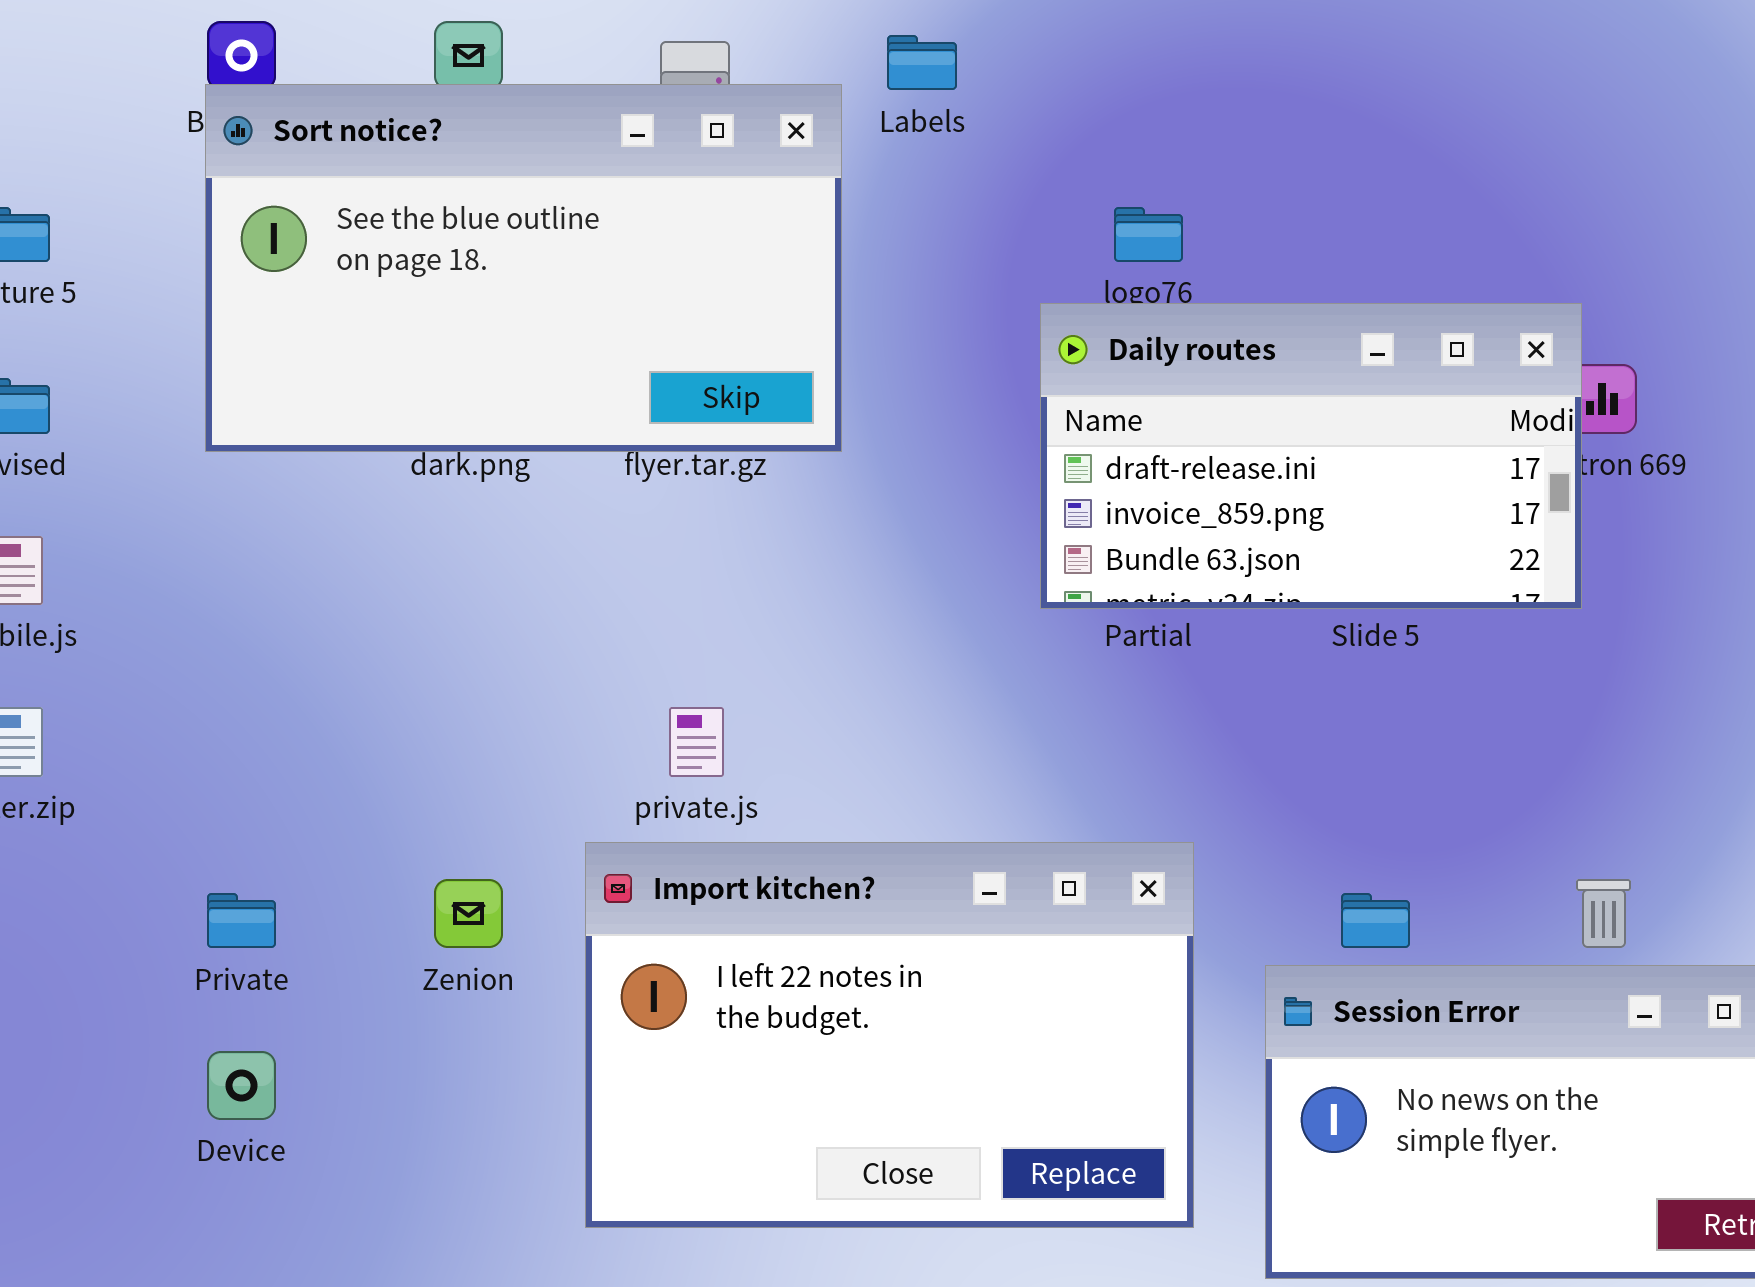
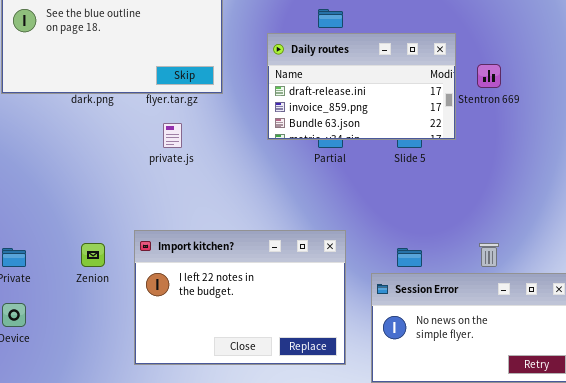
Daily routes: [1040,303,1582,609] -> [267,33,456,140], moved
private.js: [669,707,724,777] -> [163,123,182,148], moved

